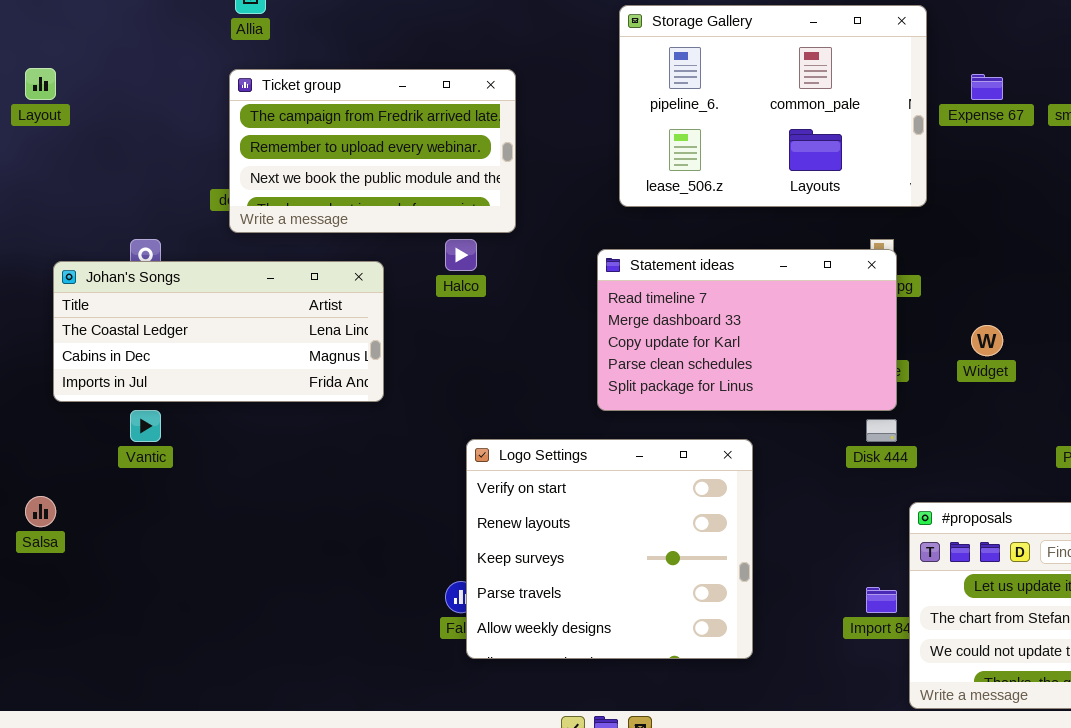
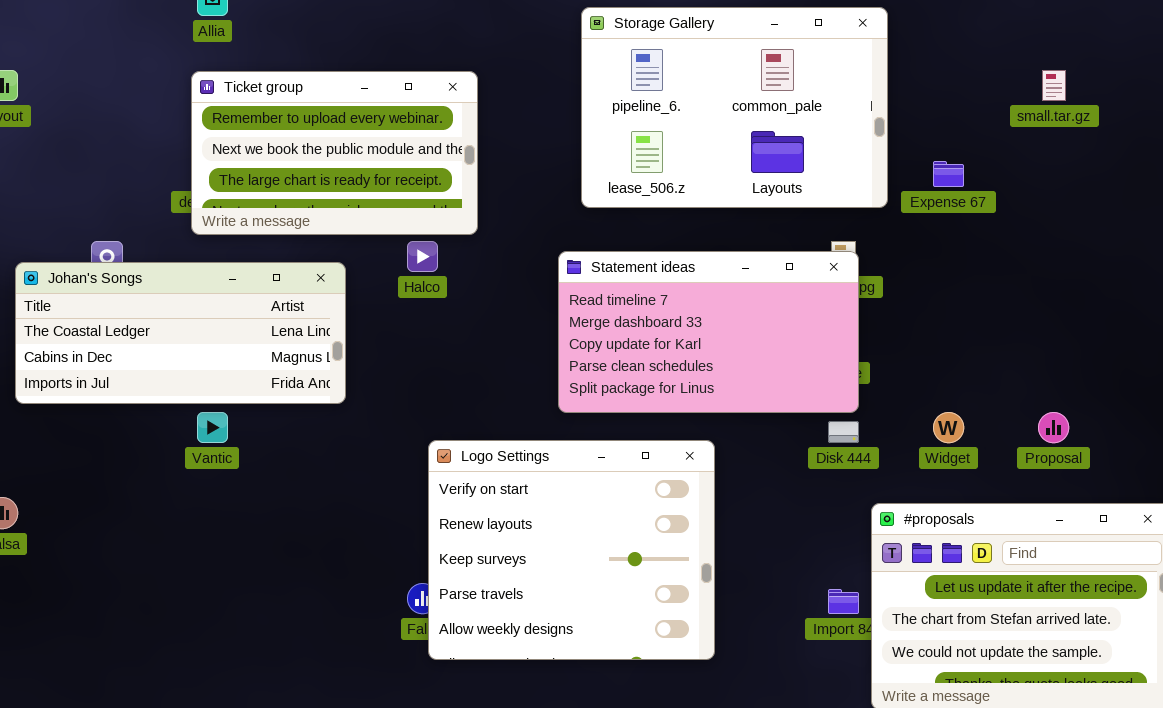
Ticket group: [229,69,516,233] -> [191,71,478,235], scrolled down 1 row
Expense 67: [971,74,1003,100] -> [933,161,964,187], moved
Widget: [971,325,1003,356] -> [933,412,964,443], moved
Vantic: [130,410,161,442] -> [197,412,228,443], moved

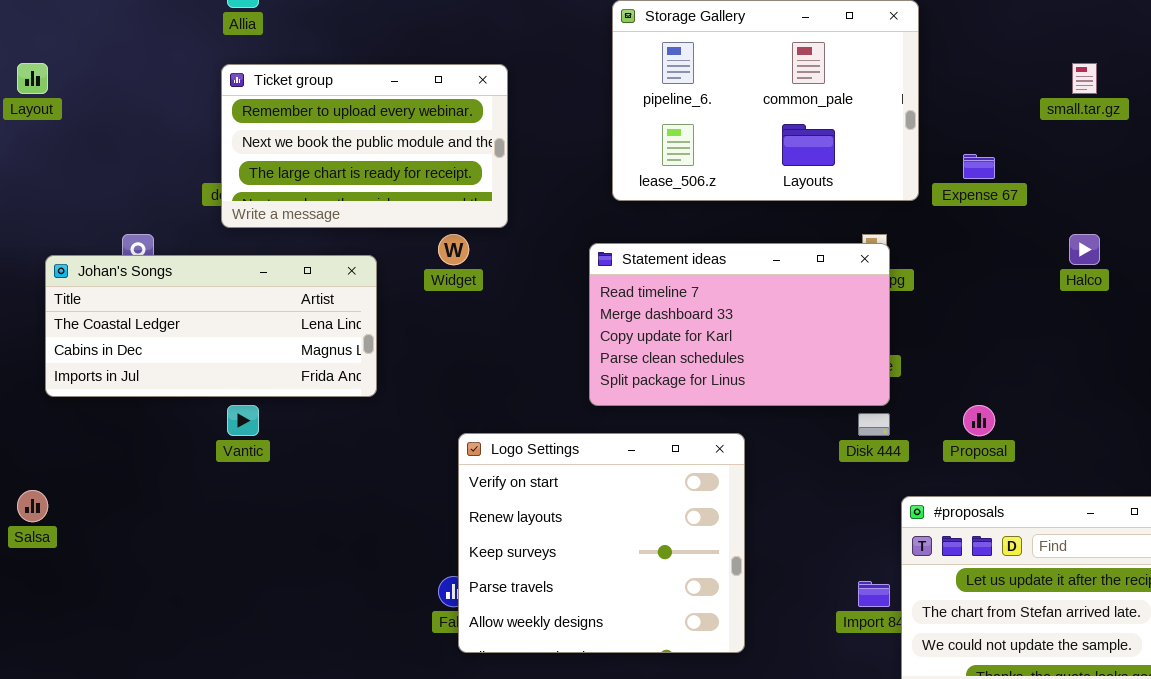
Halco: [407,241,438,272] -> [1069,234,1100,265], moved
Widget: [933,412,964,443] -> [438,234,469,265], moved
Proposal: [1038,412,1069,443] -> [963,405,995,436], moved

